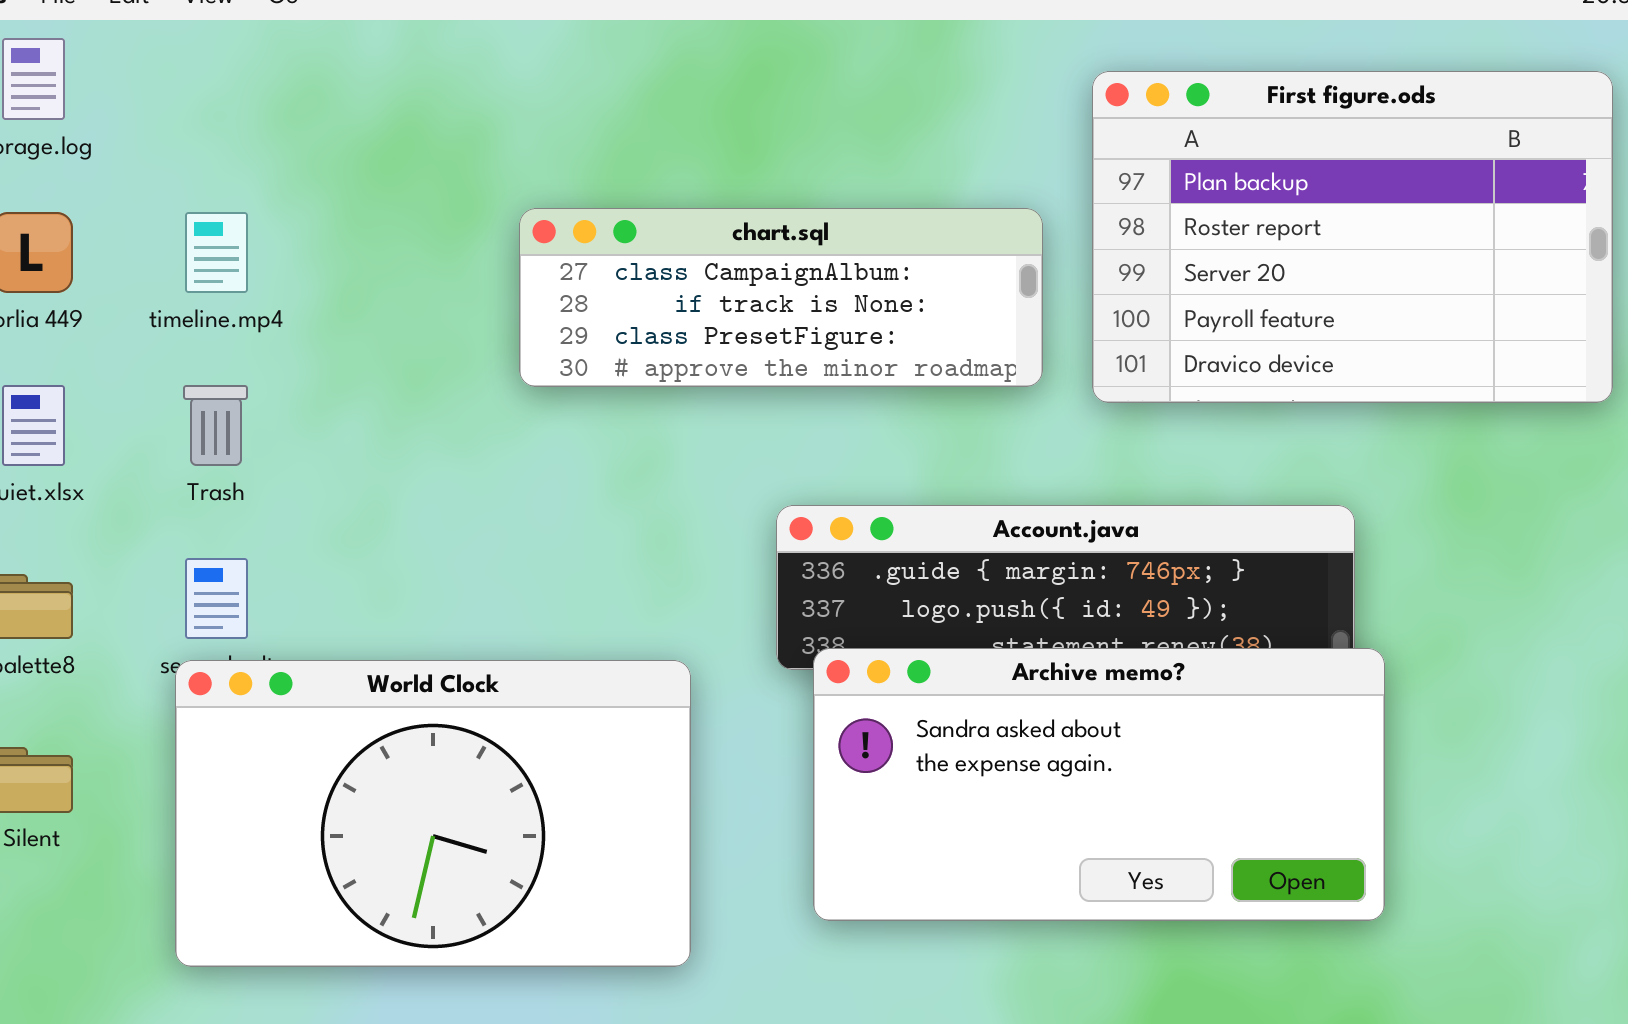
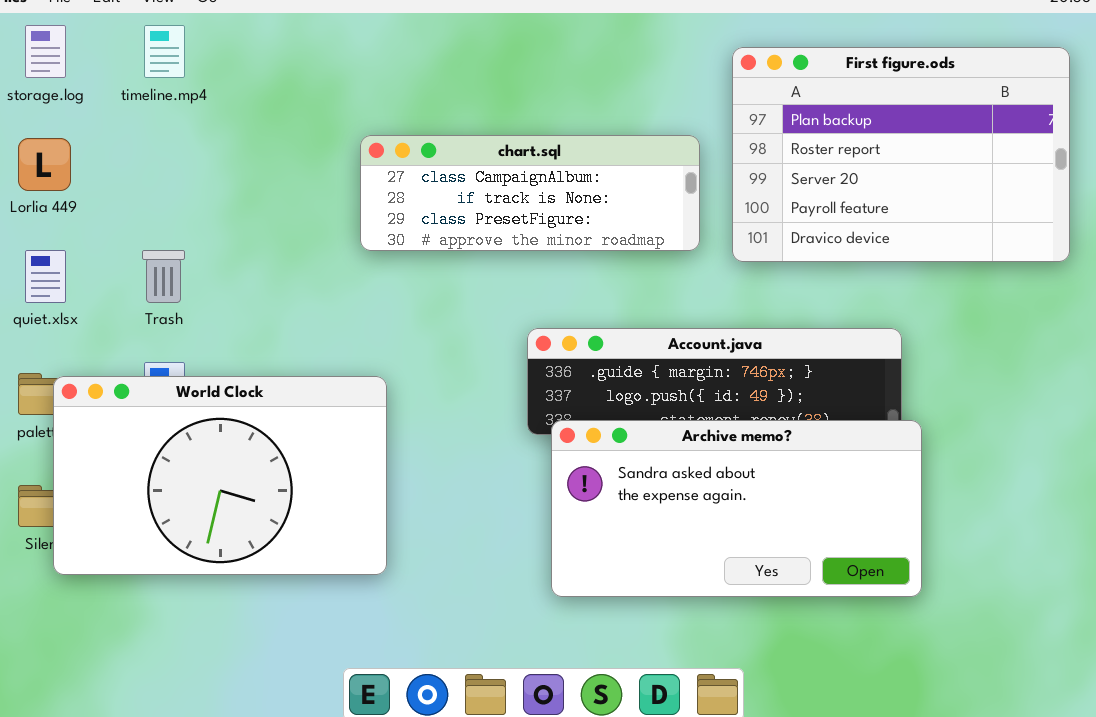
timeline.mp4: [185,212,248,293] -> [144,25,185,78], moved
World Clock: [175,660,691,967] -> [53,376,387,575], moved

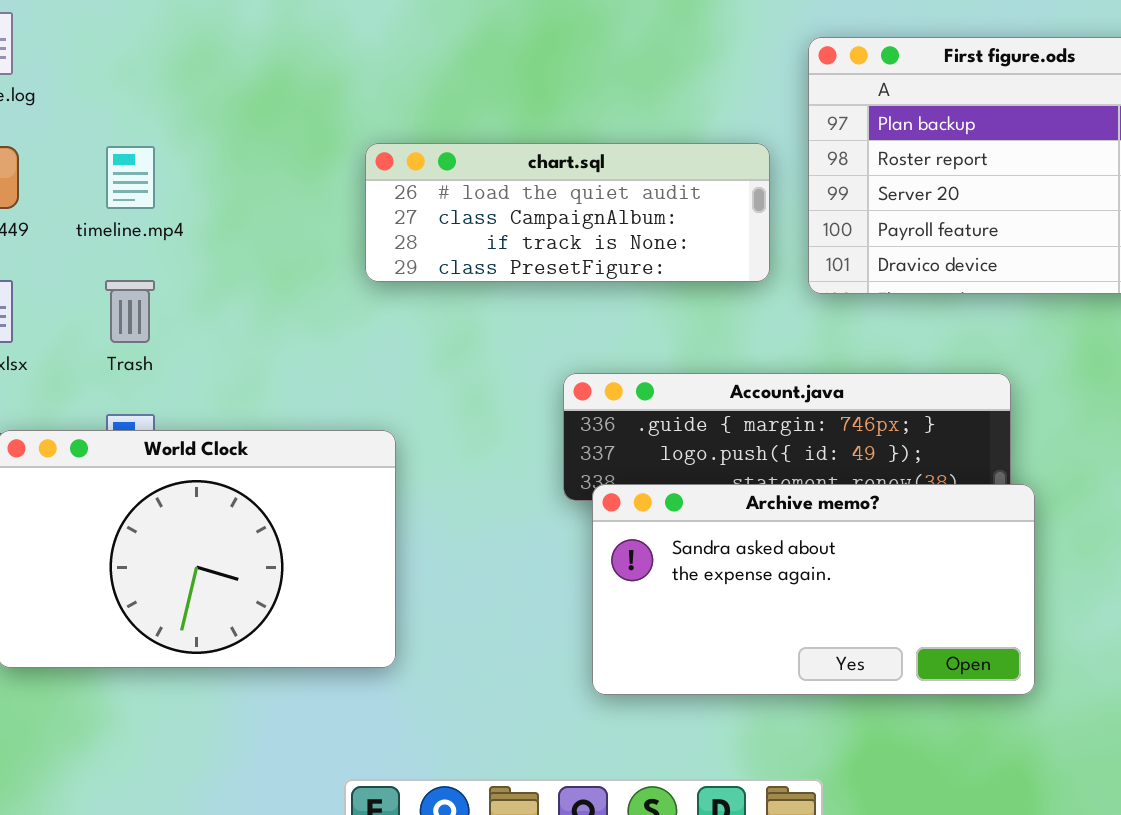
timeline.mp4: [144,25,185,78] -> [106,146,155,209], moved
chart.sql: [360,135,700,251] -> [365,143,770,282], scrolled up 1 row

